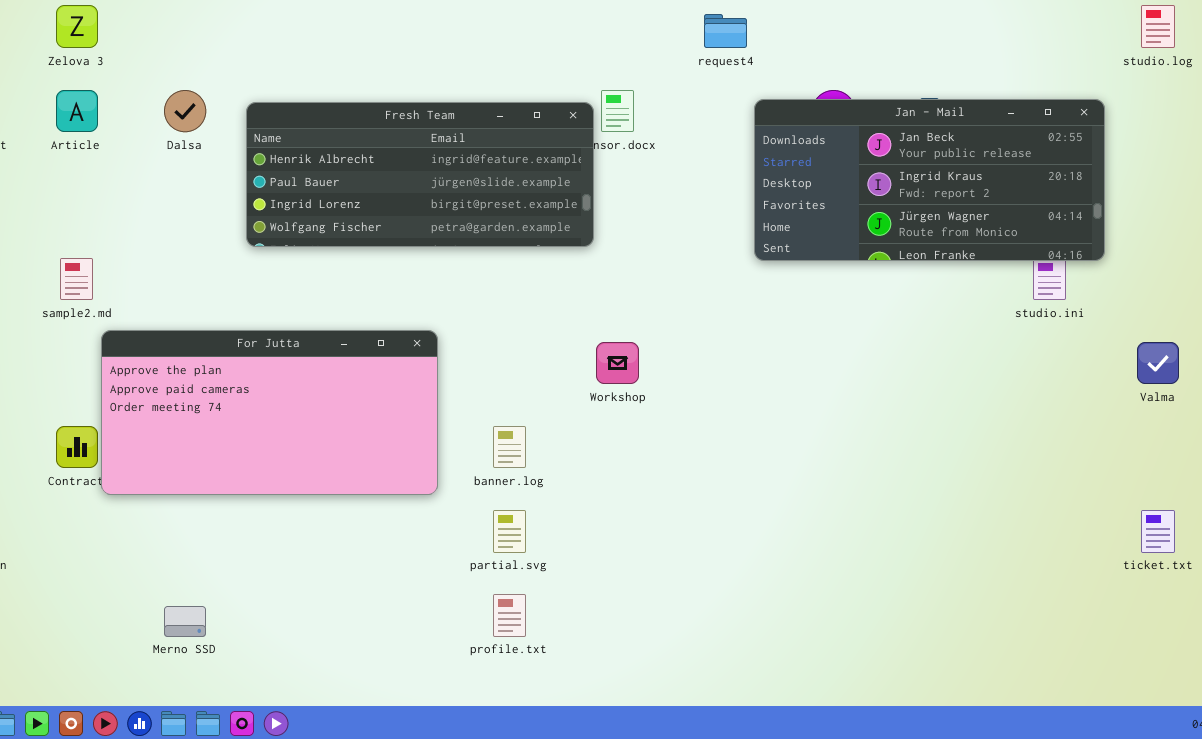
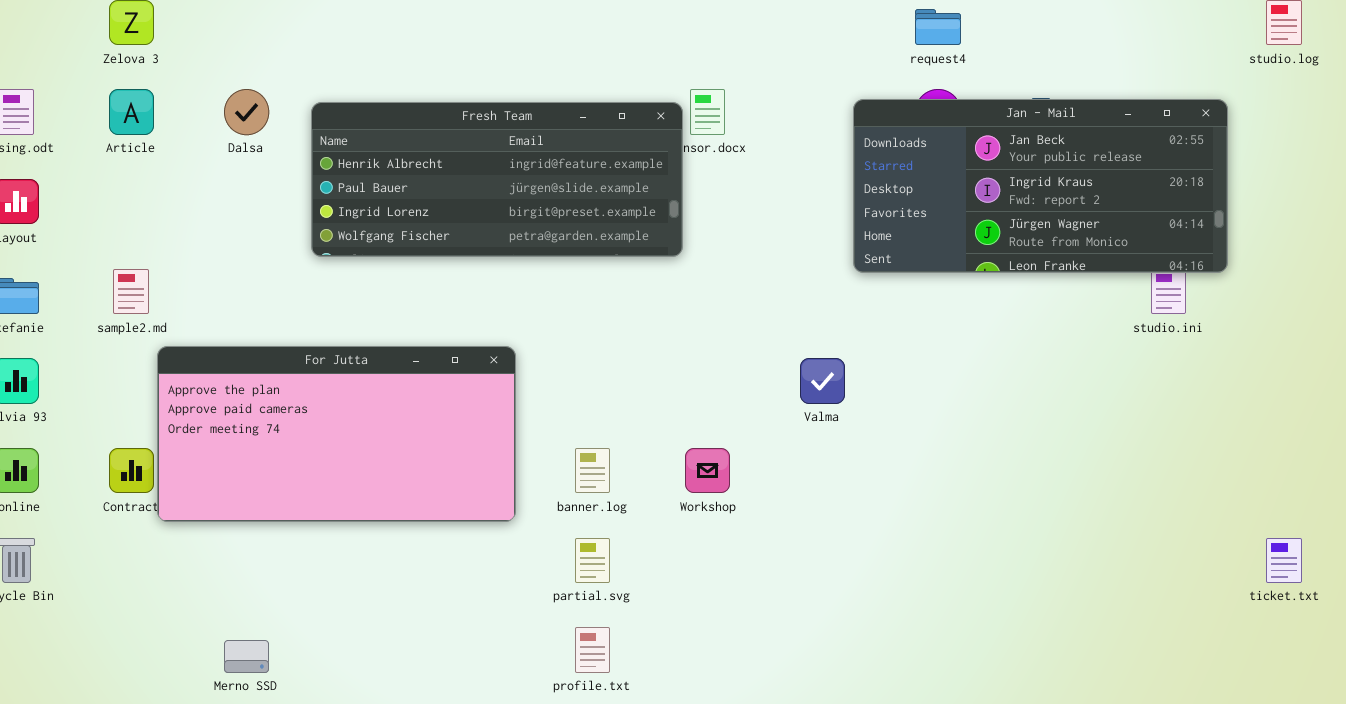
request4: [704,14,747,48] -> [915,9,961,45], moved
Workshop: [596,342,639,384] -> [685,448,730,493], moved
Valma: [1137,342,1179,384] -> [800,358,845,404], moved

